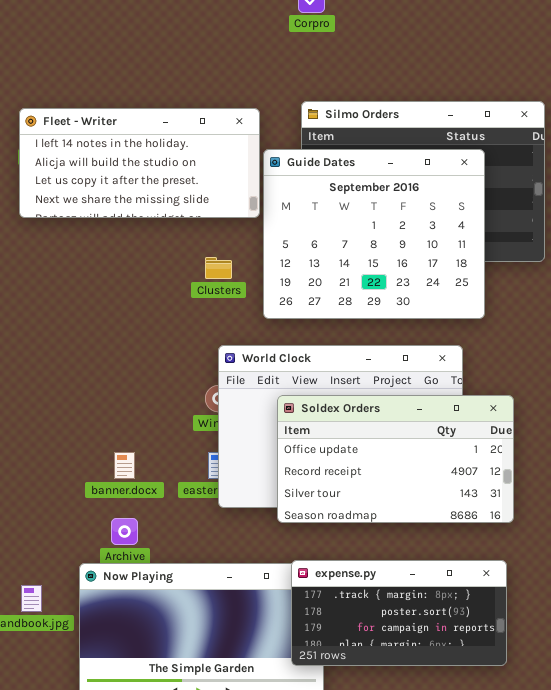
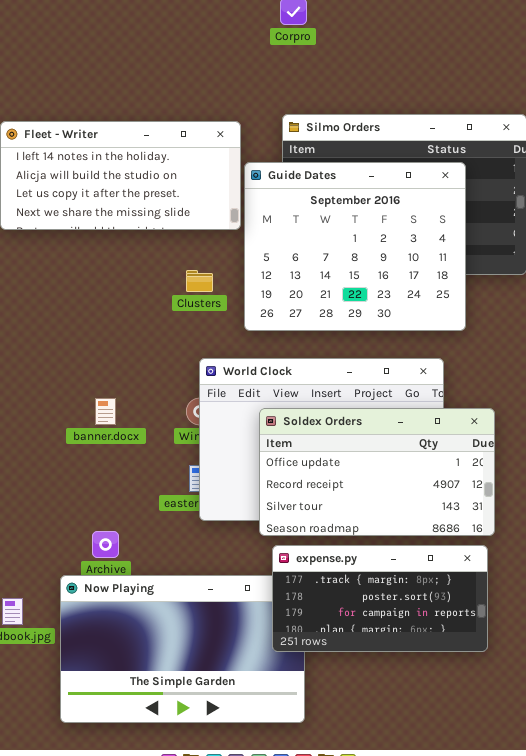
banner.docx: [114,452,135,479] -> [95,398,116,425], moved
expense.py: [291,560,507,666] -> [272,545,488,652], moved

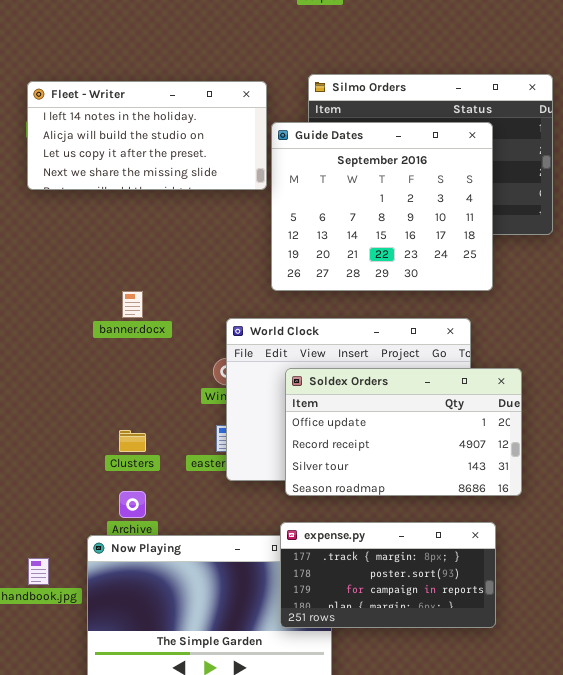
Clusters: [186,270,213,292] -> [119,430,146,452], moved
banner.docx: [95,398,116,425] -> [122,291,143,318], moved
expense.py: [272,545,488,652] -> [280,522,496,628], moved

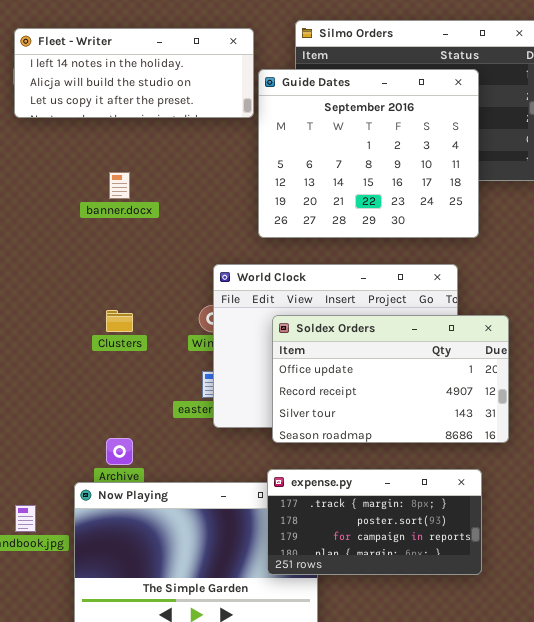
Fleet - Writer: [27,81,267,190] -> [14,28,254,118], resized
banner.docx: [122,291,143,318] -> [109,172,130,199], moved
Clusters: [119,430,146,452] -> [106,310,133,332], moved

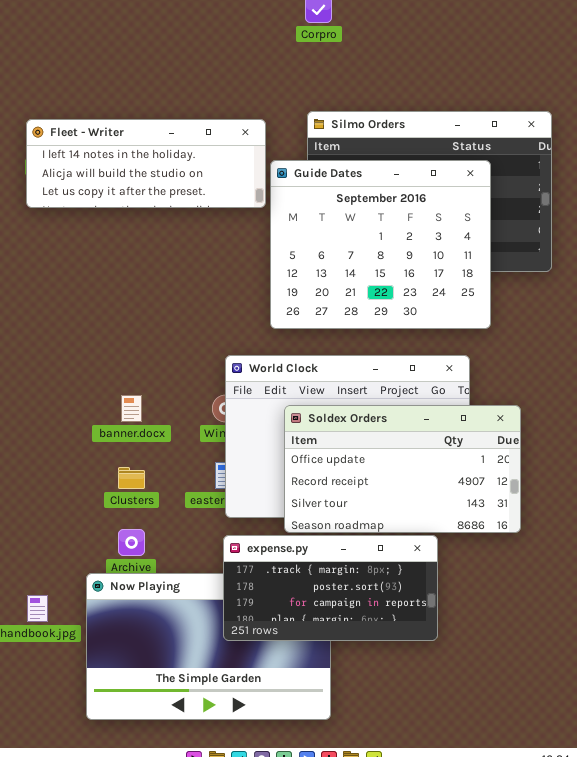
banner.docx: [109,172,130,199] -> [121,395,142,422], moved
Clusters: [106,310,133,332] -> [118,467,145,489], moved
expense.py: [267,469,482,575] -> [223,535,438,641], moved

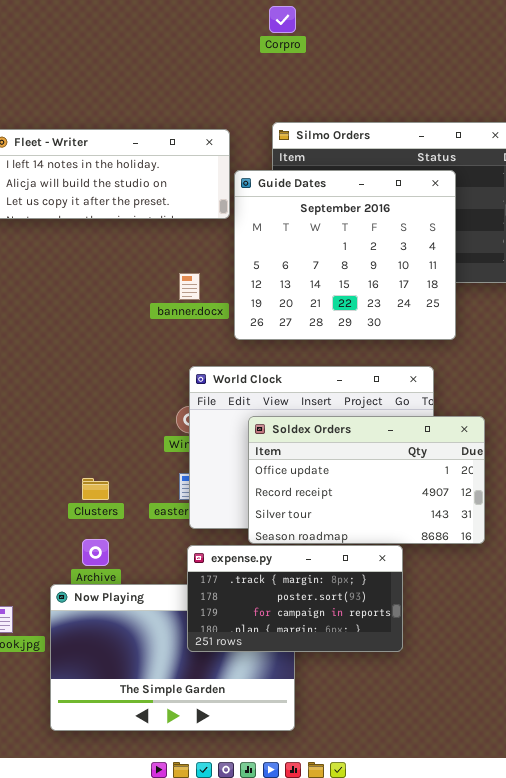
banner.docx: [121,395,142,422] -> [179,273,200,300], moved

